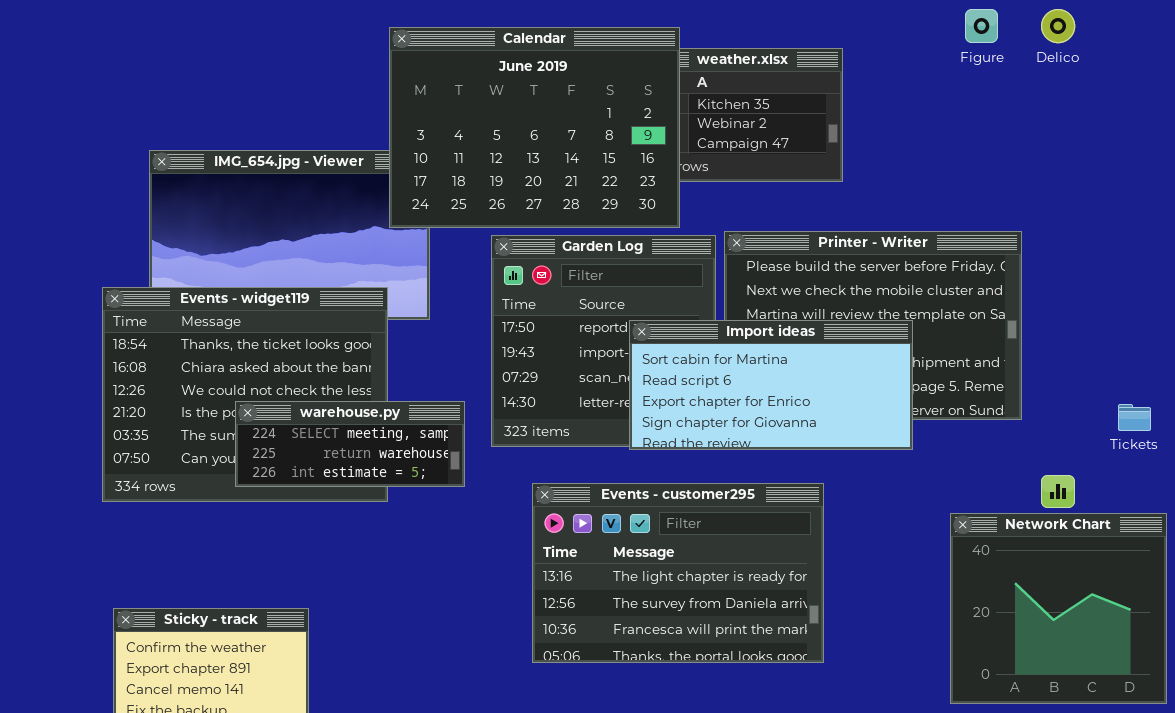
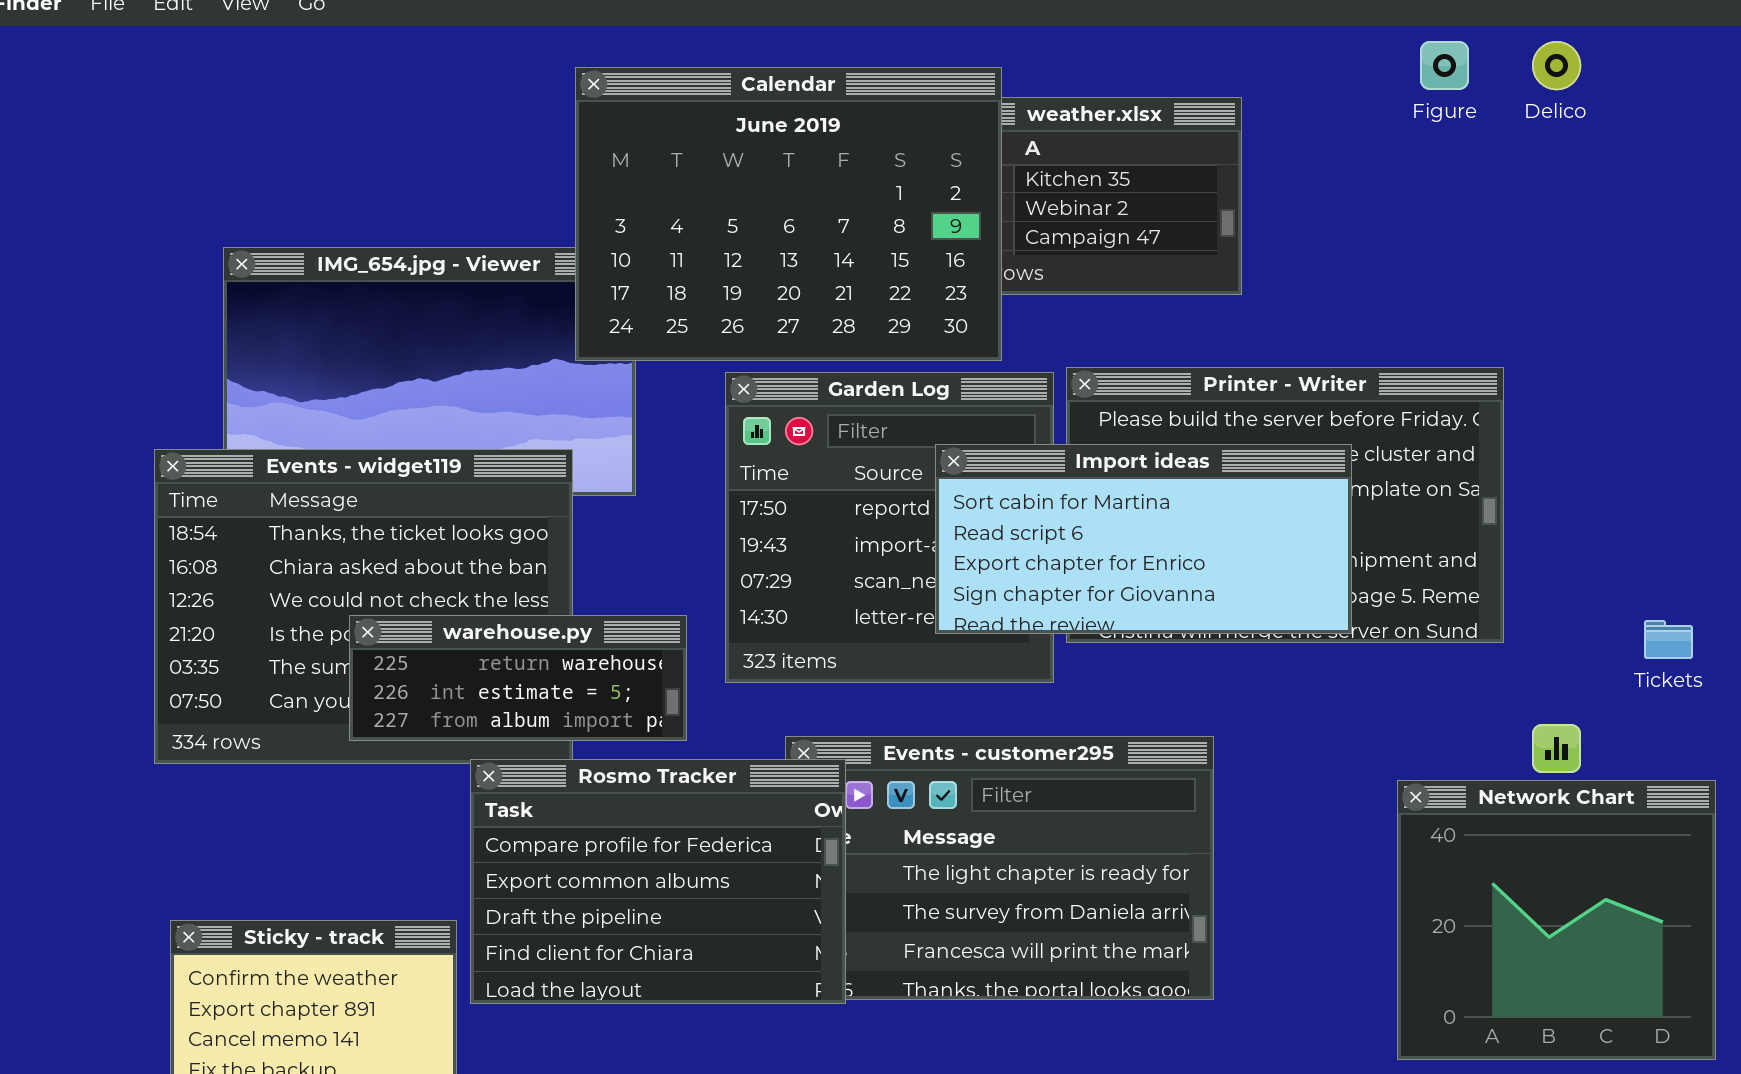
Import ideas: [629,320,913,450] -> [935,444,1352,634], moved
warehouse.py: [235,401,465,487] -> [349,615,687,741], scrolled down 1 row
Rosmo Tracker: none -> [470,759,846,1004], opened

